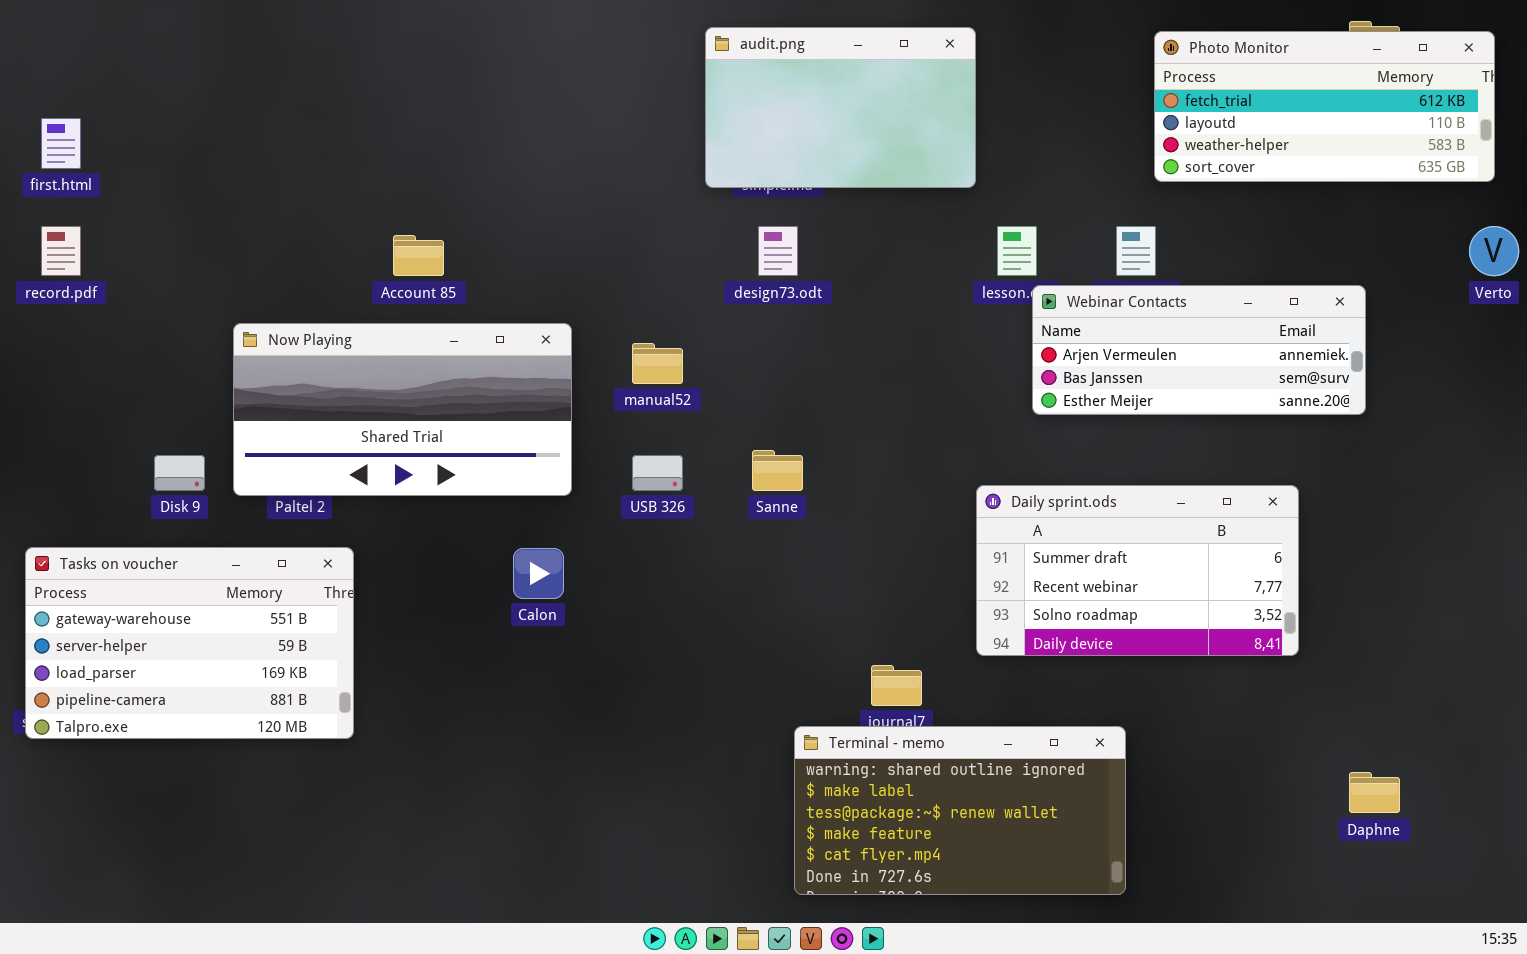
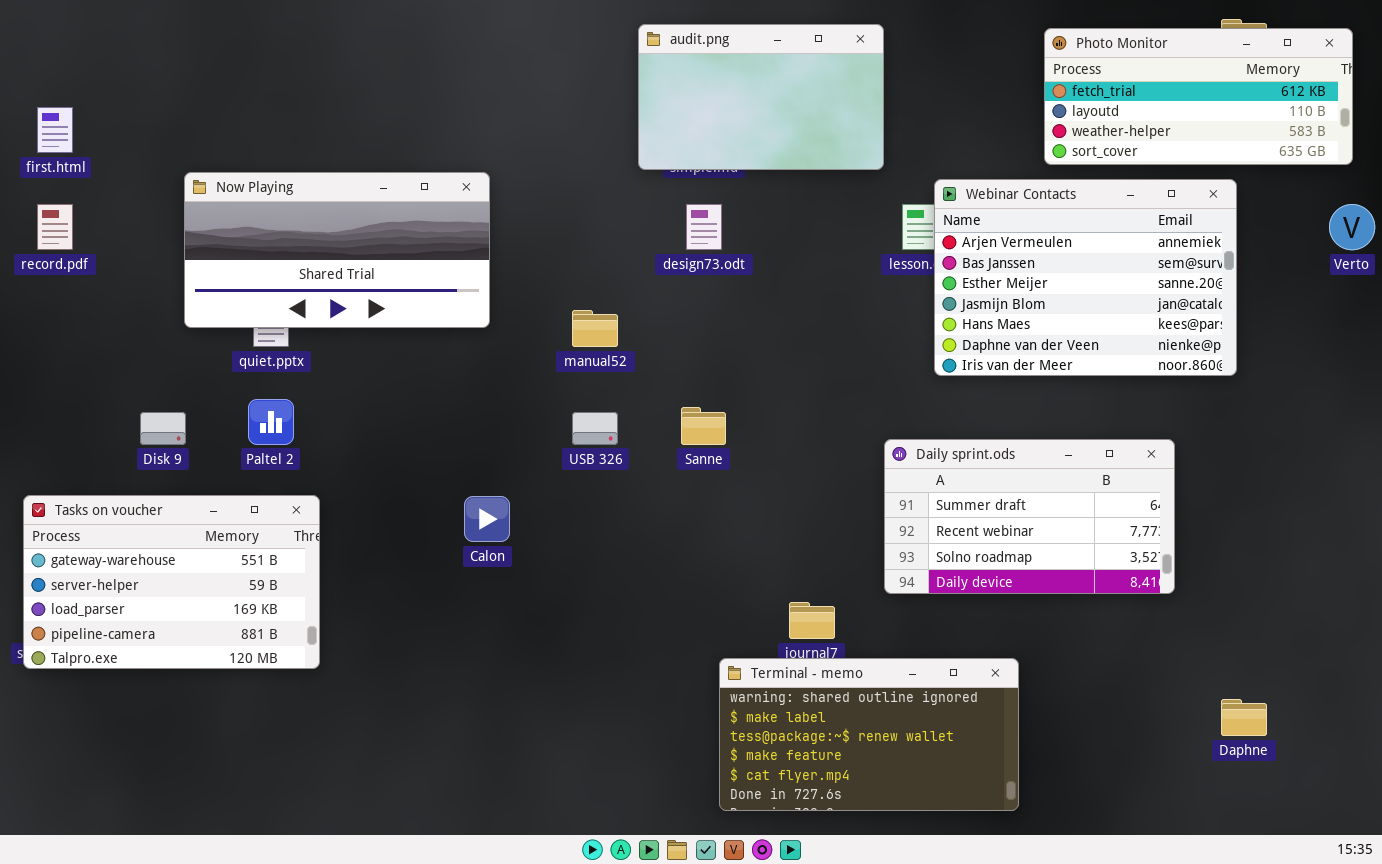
Webinar Contacts: [1032,285,1366,415] -> [934,179,1237,376], resized
Now Playing: [233,323,572,496] -> [184,172,490,328], moved

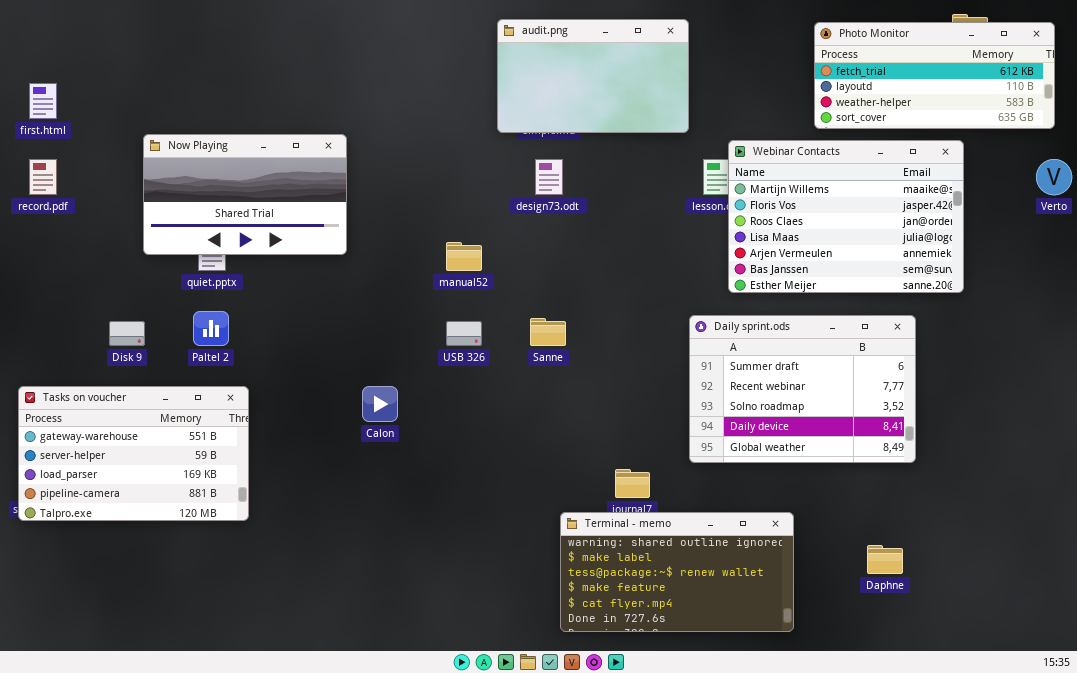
Now Playing: [184,172,490,328] -> [143,134,347,255], resized
Webinar Contacts: [934,179,1237,376] -> [728,140,964,293], scrolled up 4 rows
Daily sprint.ods: [884,439,1175,594] -> [689,315,916,463], resized
Daphne: [1221,699,1267,736] -> [867,545,903,574], moved

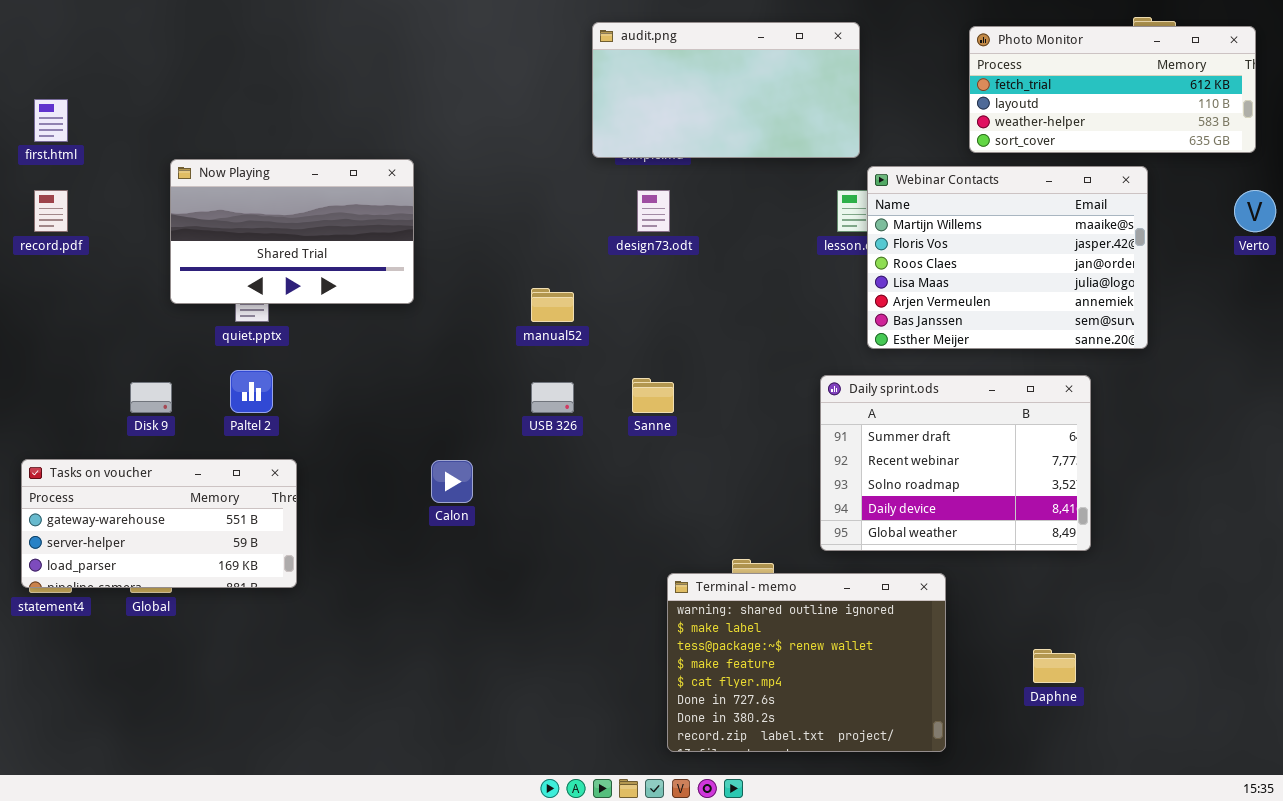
audit.png: [497,19,689,133] -> [592,22,860,158], resized
Tasks on voucher: [18,386,249,521] -> [21,459,297,588], resized
Terminal - memo: [560,512,794,632] -> [667,573,946,752], resized

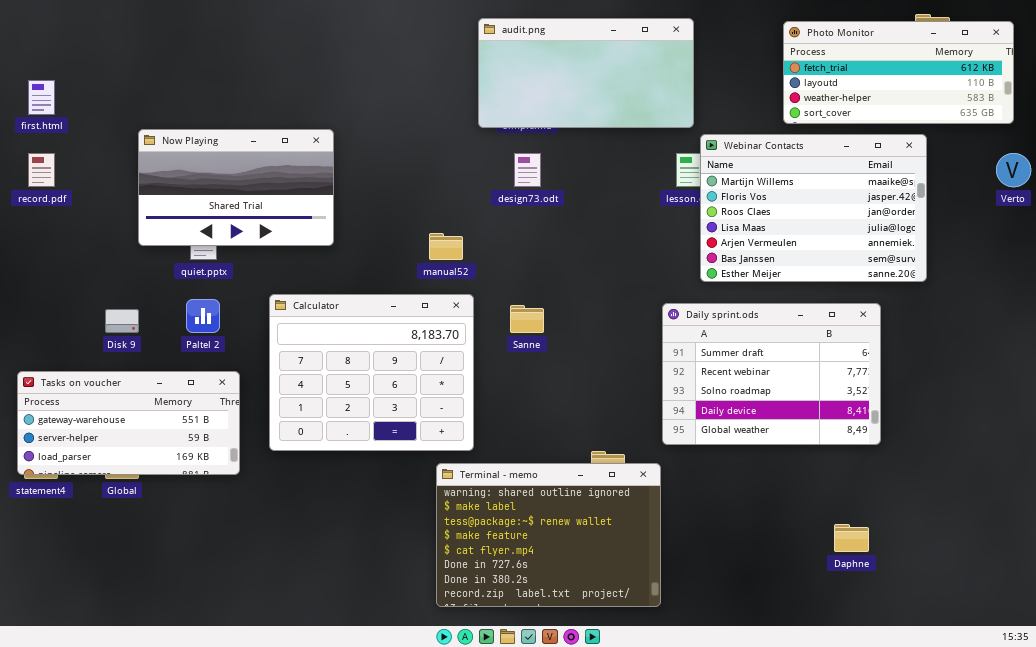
Calculator: none -> [269,294,474,451], opened
Terminal - memo: [667,573,946,752] -> [436,463,661,607], moved

